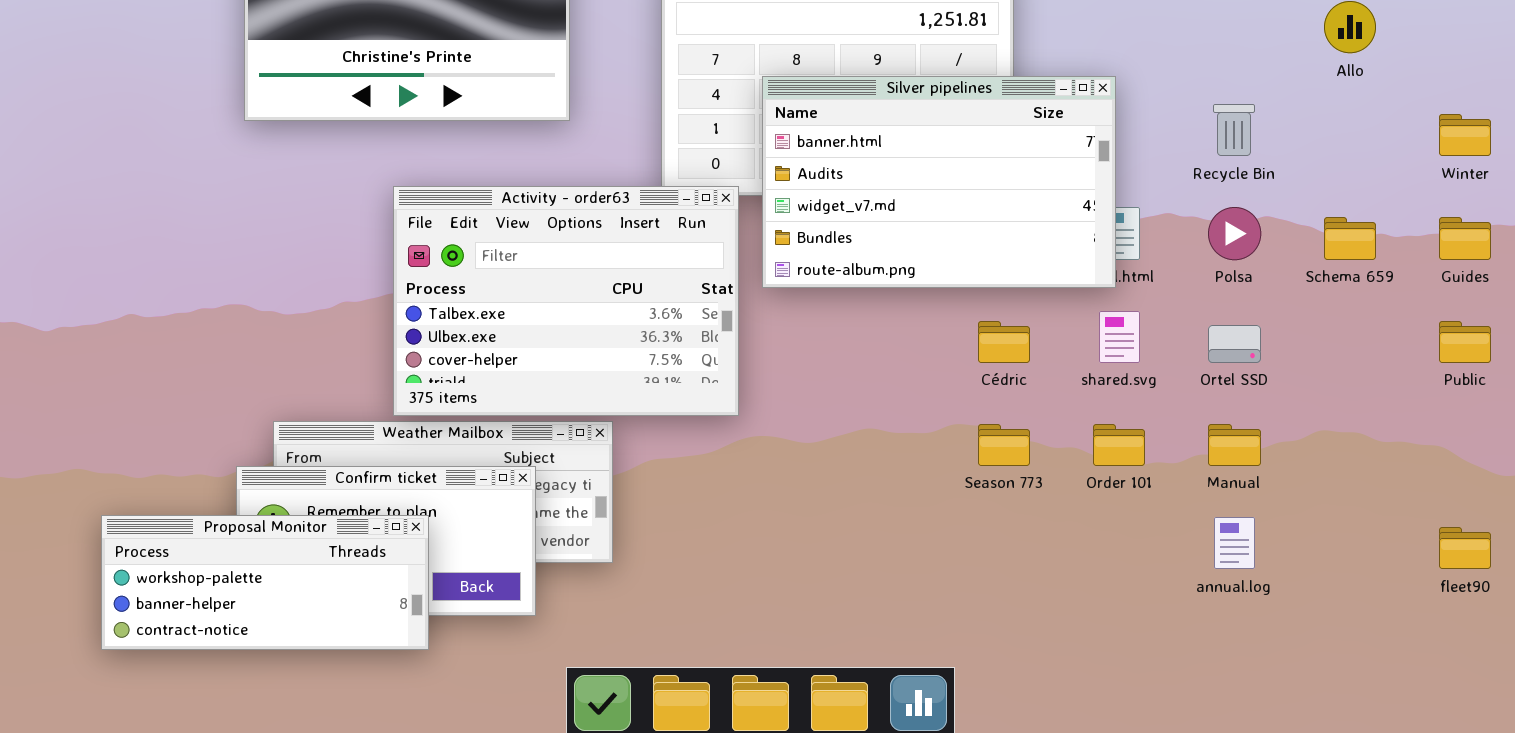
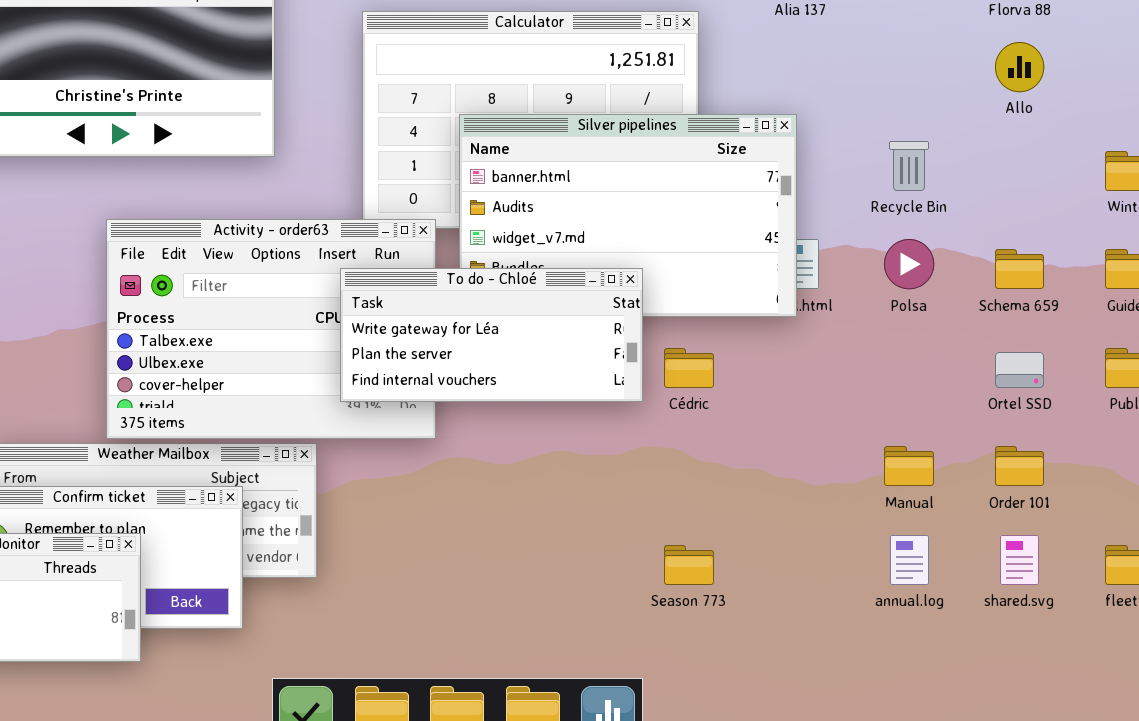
To do - Chloé: none -> [340,268,643,402], opened
shared.svg: [1099,311,1140,363] -> [1000,535,1039,585], moved
Ortel SSD: [1208,325,1261,363] -> [995,352,1044,388], moved
Season 773: [978,424,1030,466] -> [664,545,714,585], moved
Order 101: [1093,424,1145,466] -> [995,446,1044,486], moved

